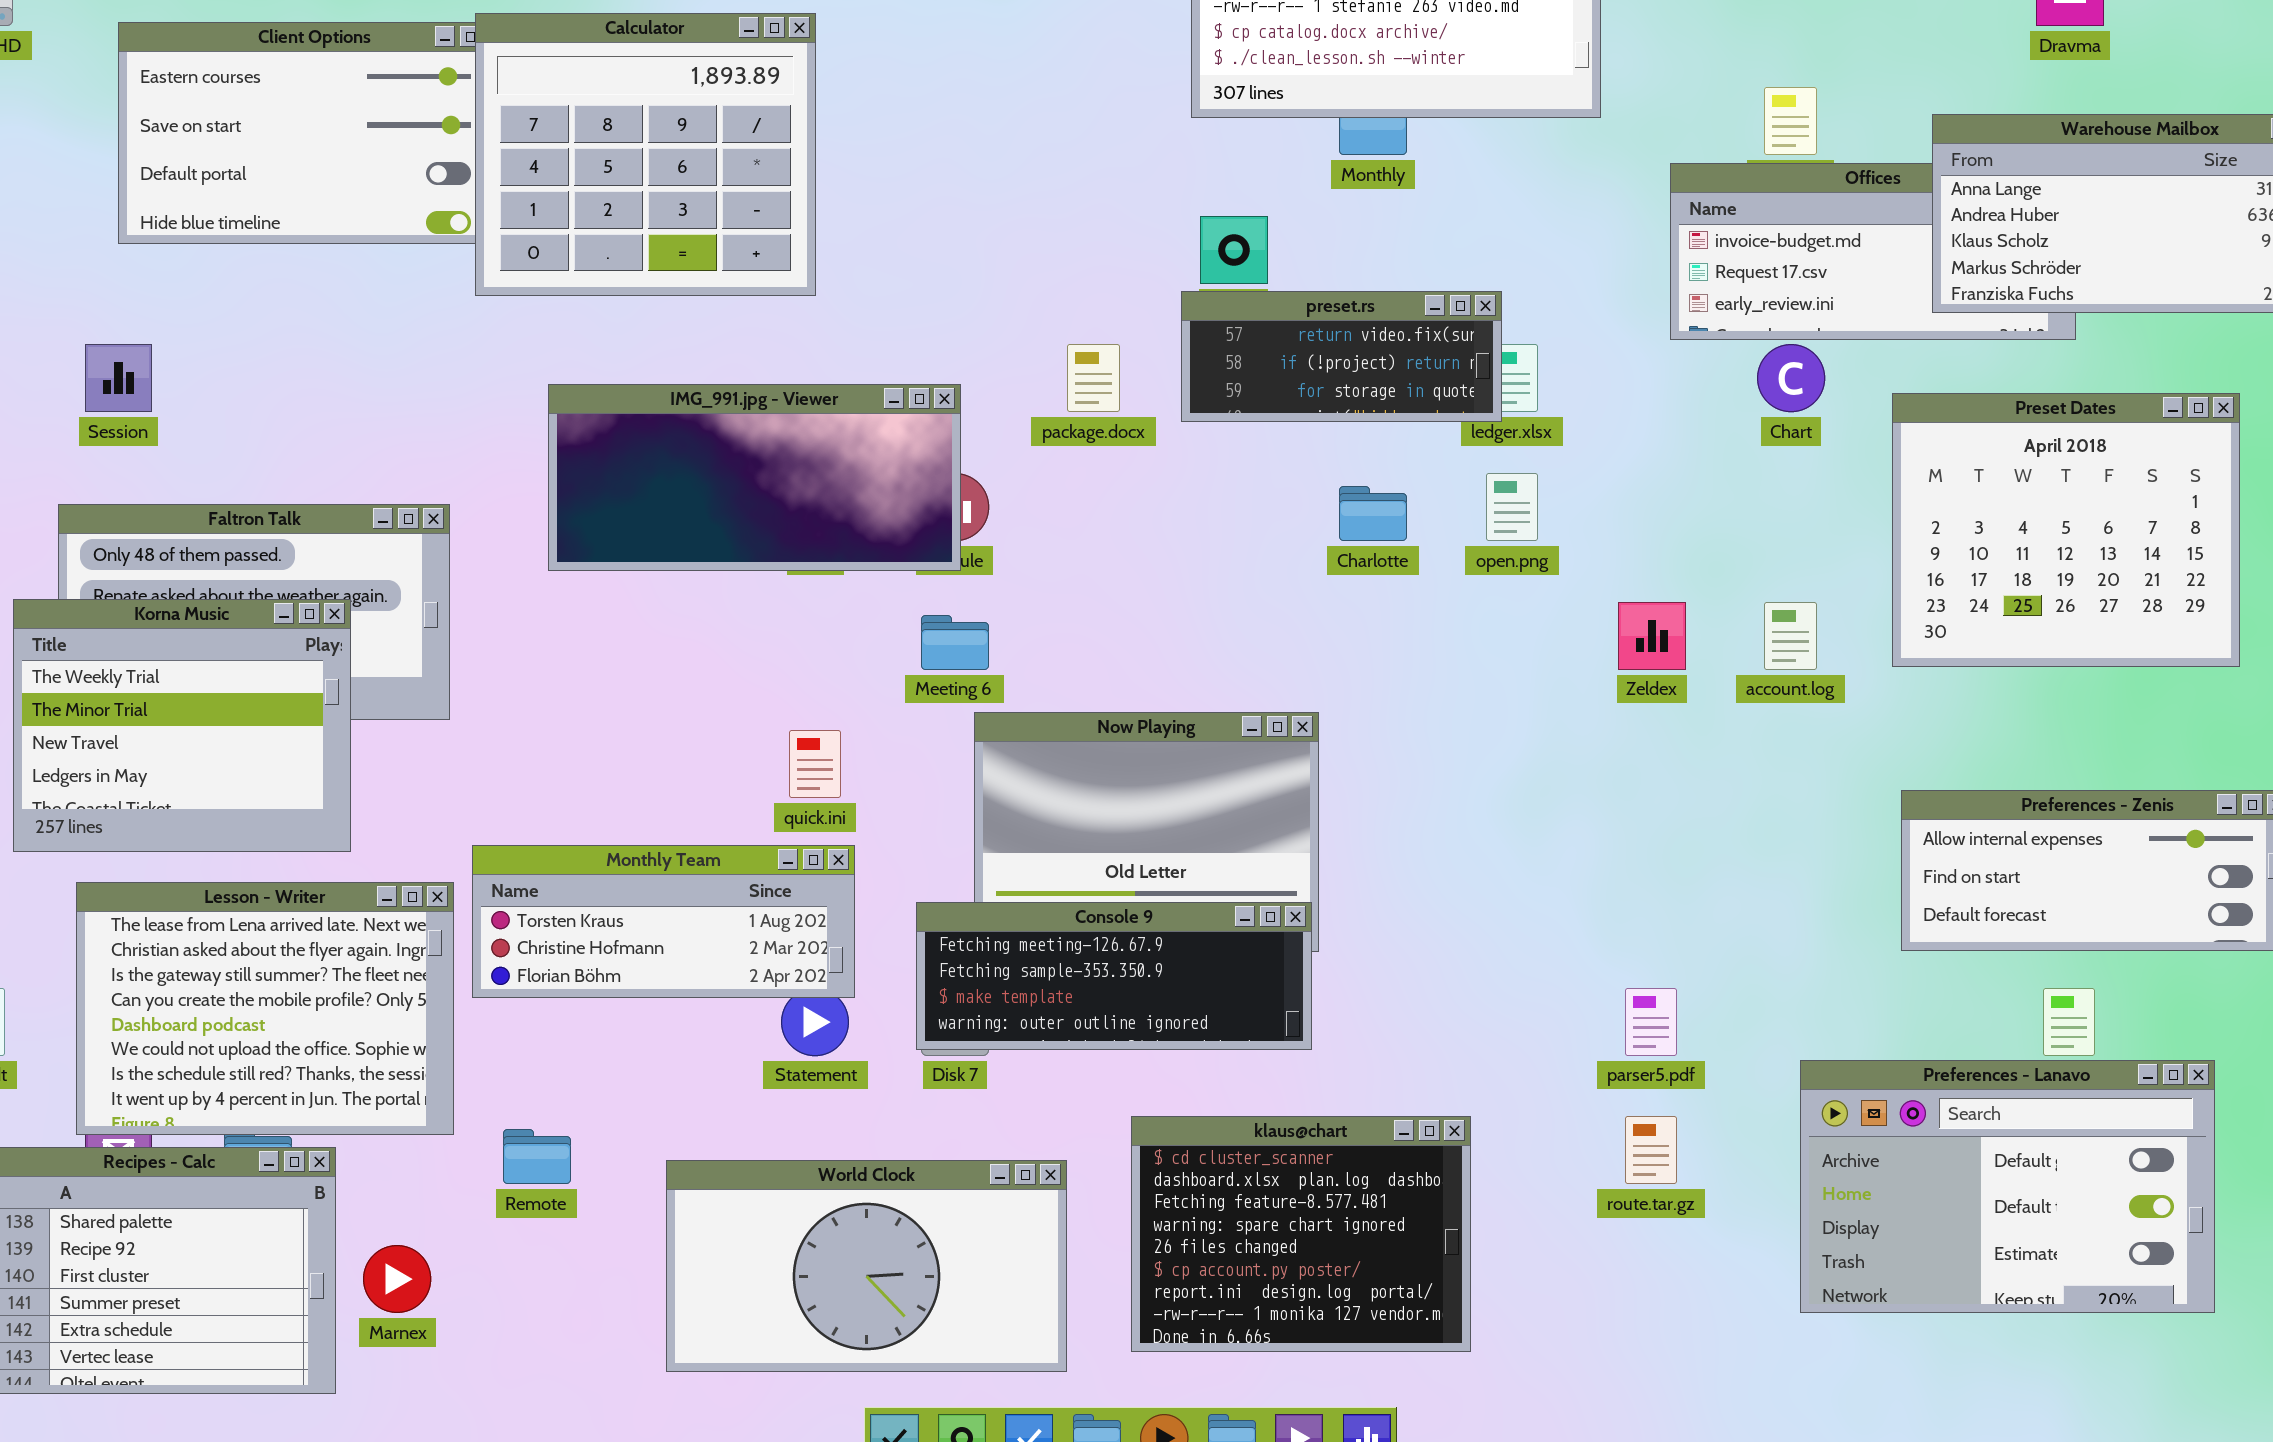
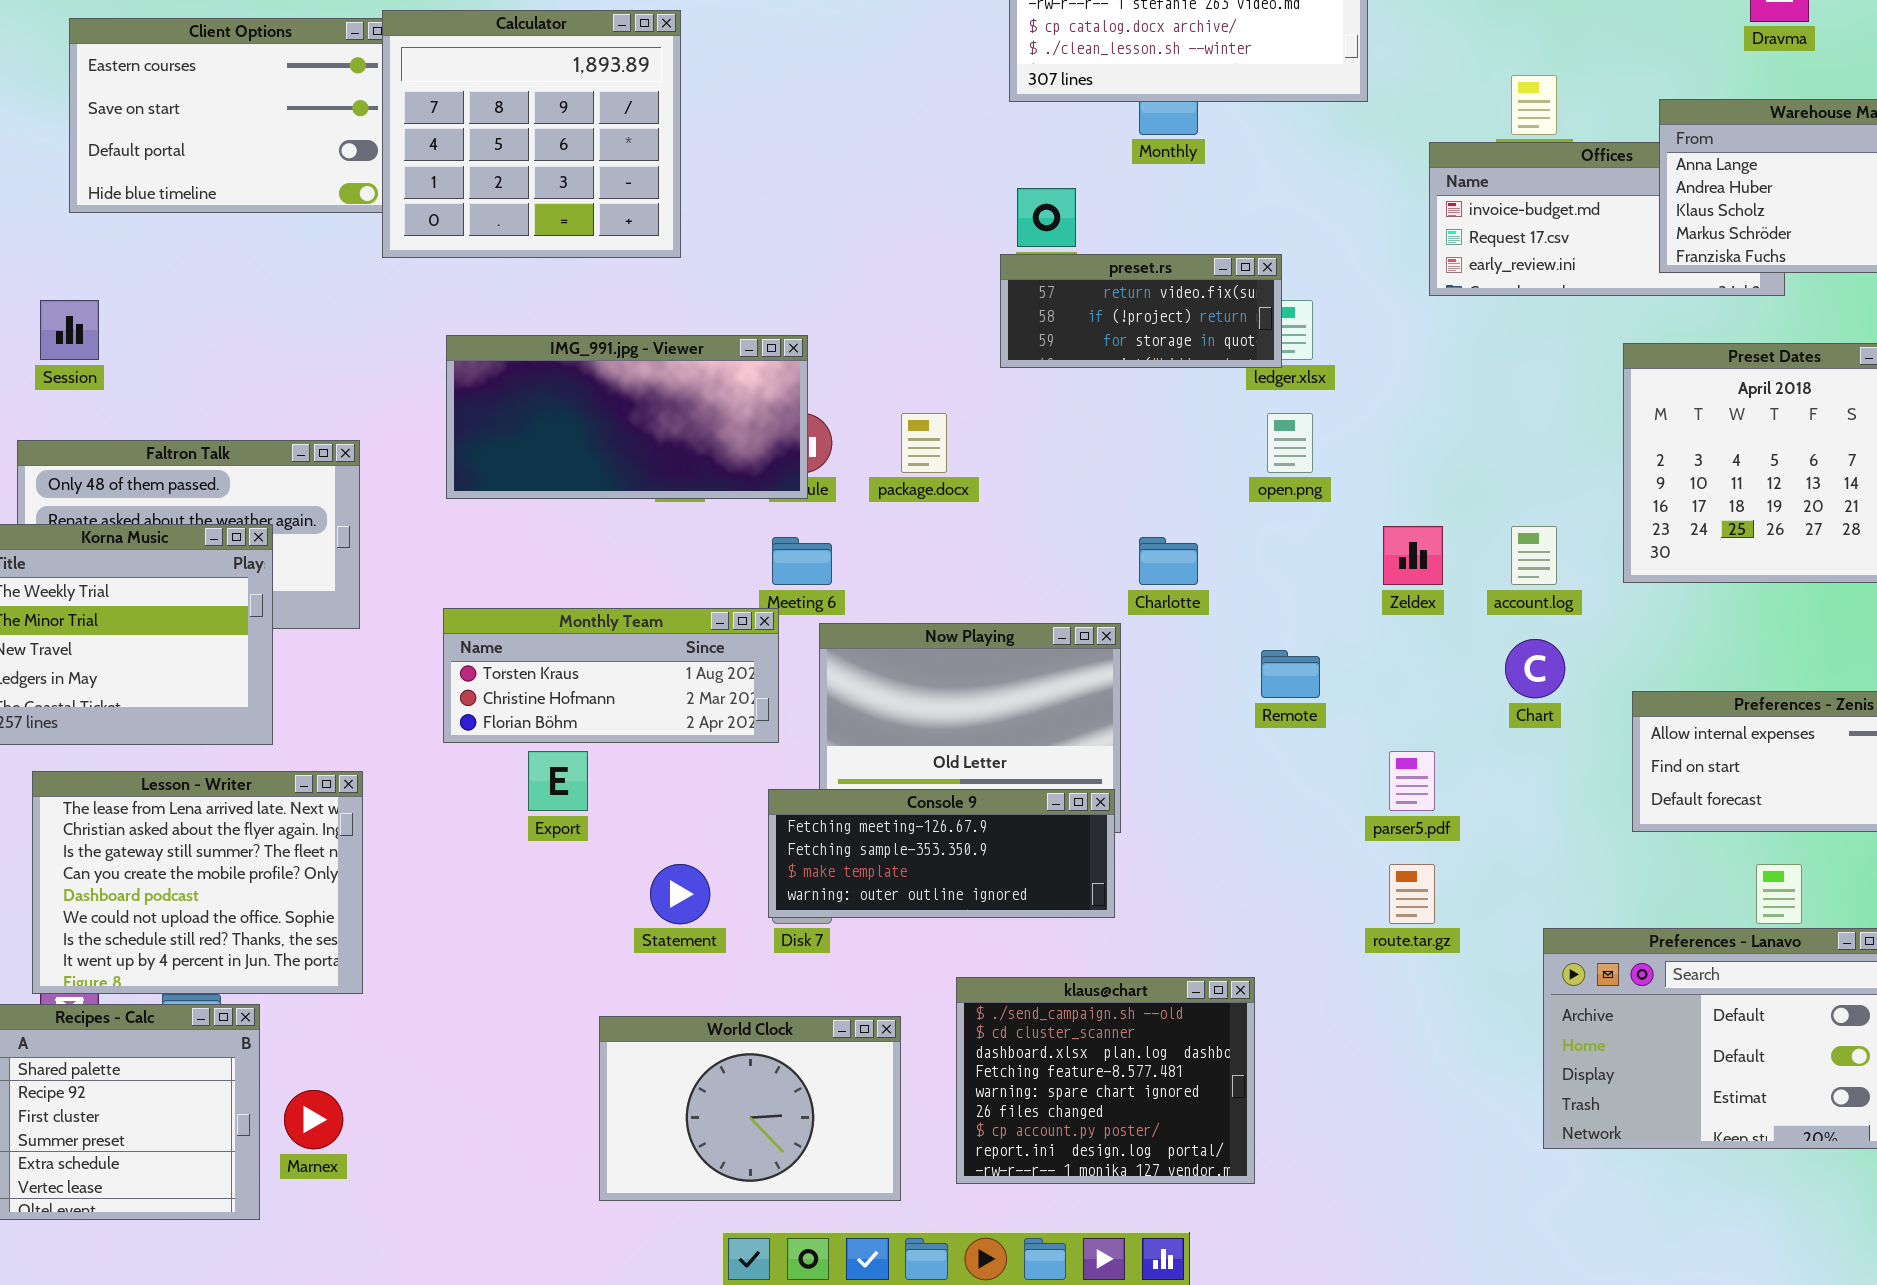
package.docx: [1067,344,1120,412] -> [901,413,947,473], moved
Chart: [1757,344,1825,412] -> [1505,639,1565,698], moved
Charlotte: [1339,486,1407,541] -> [1139,537,1198,585], moved
Monthly Team: [472,845,855,998] -> [443,608,779,743], moved
parser5.pdf: [1625,988,1677,1056] -> [1389,751,1435,811], moved
klaus@chart: [1131,1116,1471,1352] -> [956,977,1255,1184], scrolled up 1 row
route.tar.gz: [1625,1116,1677,1184] -> [1389,864,1435,924], moved
Remote: [503,1129,571,1184] -> [1261,650,1320,698], moved
World Clock: [666,1160,1067,1372] -> [599,1016,901,1201], resized

